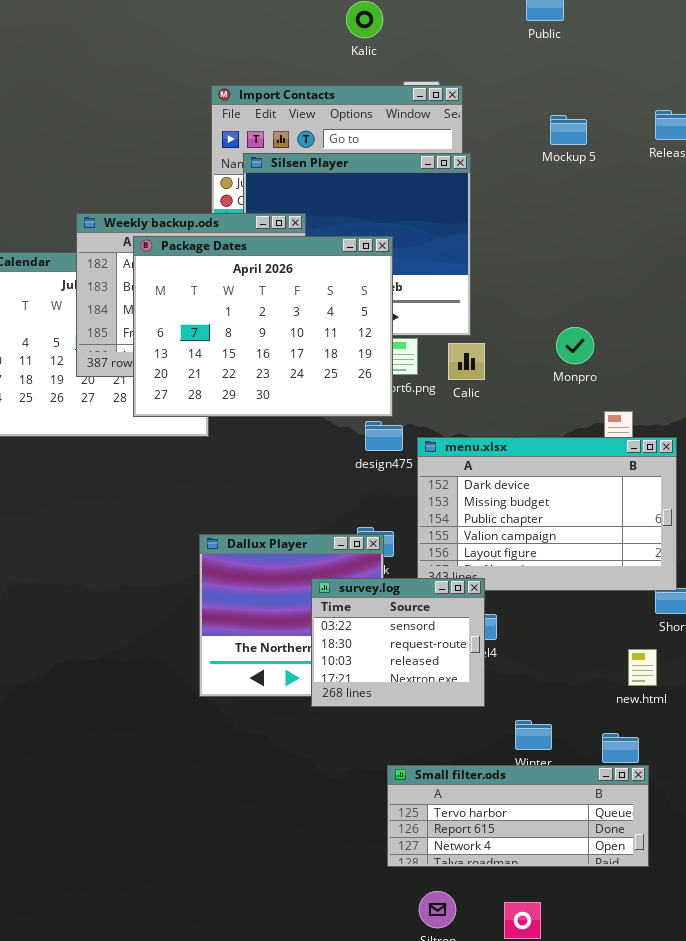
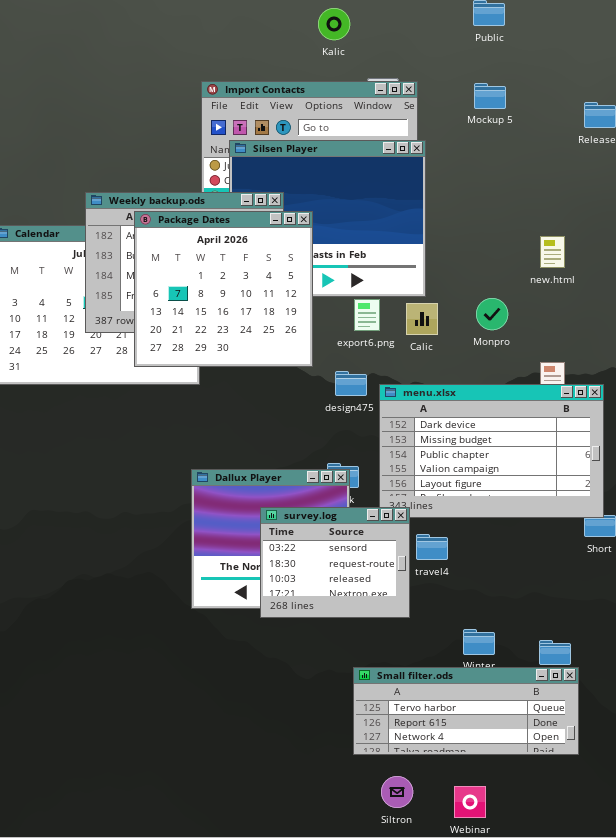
Mockup 5: [550,115,587,145] -> [474,83,506,109], moved
Package Dates: [133,236,393,417] -> [134,211,313,367], resized
Monpro: [556,327,594,364] -> [476,298,508,330], moved
survey.log: [311,578,485,707] -> [260,507,410,618], moved
new.html: [628,649,657,686] -> [540,236,565,268], moved

